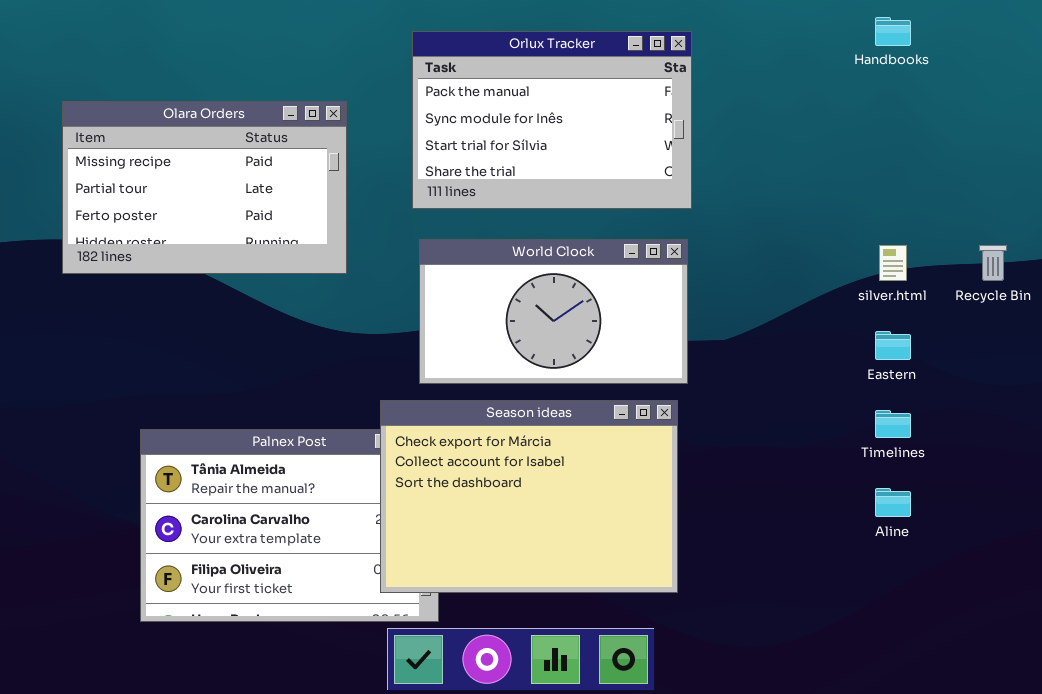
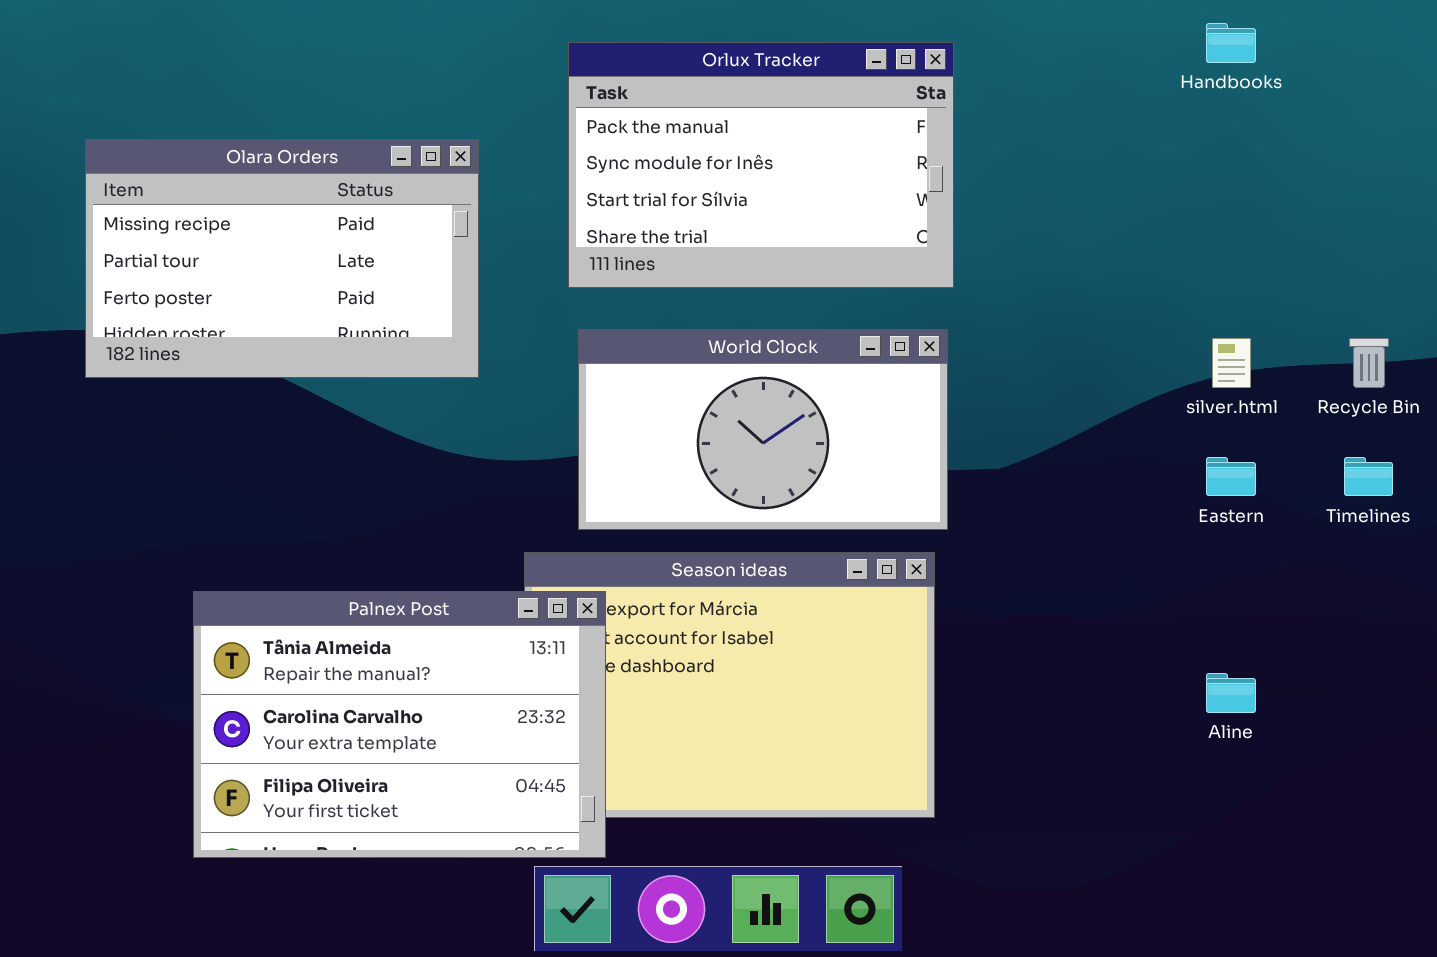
Timelines: [875,410,911,438] -> [1344,457,1393,496], moved
Palnex Post: [140,429,439,622] -> [193,591,606,858], raised

